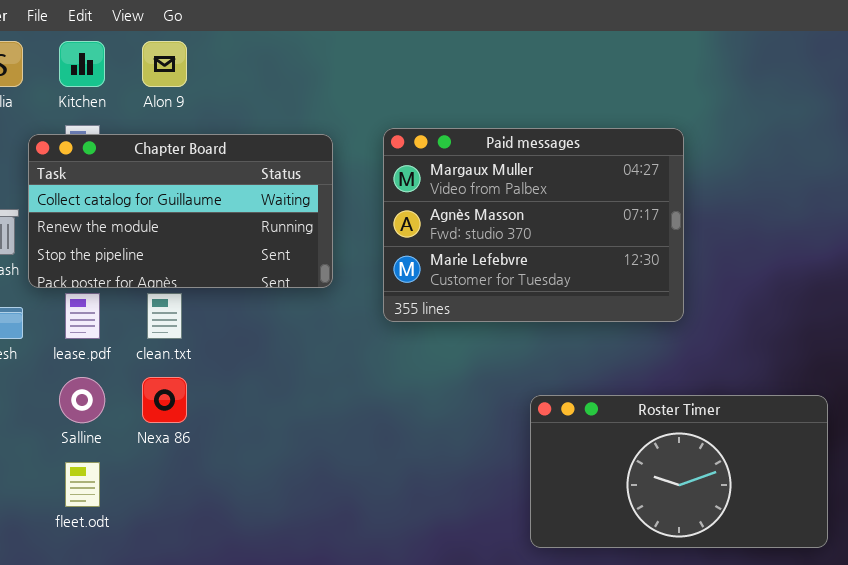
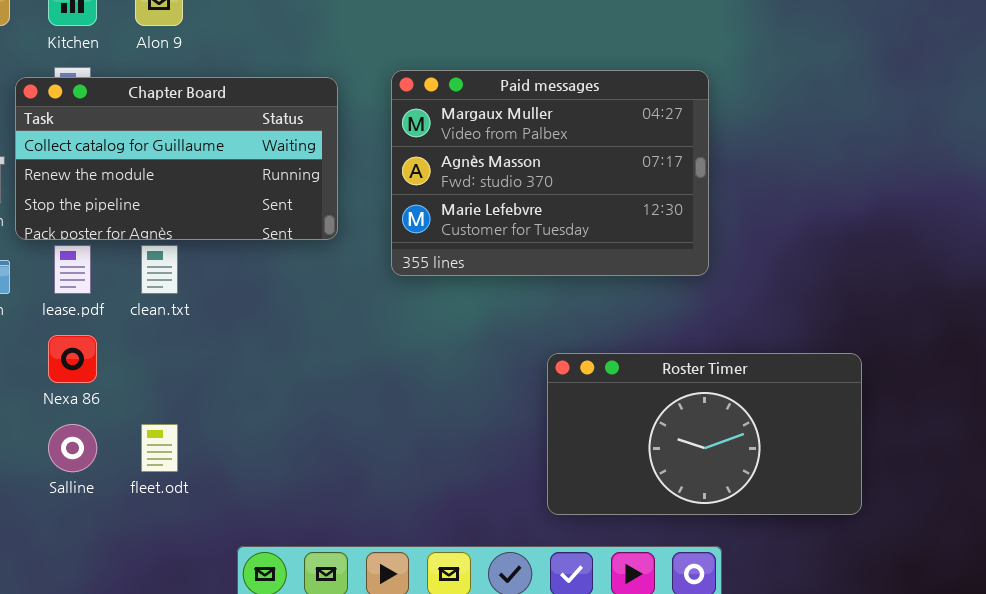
Salline: [59,377,105,423] -> [48,424,97,472], moved
Nexa 86: [142,377,187,423] -> [48,335,97,383], moved
fleet.odt: [65,462,100,507] -> [141,424,178,472], moved

